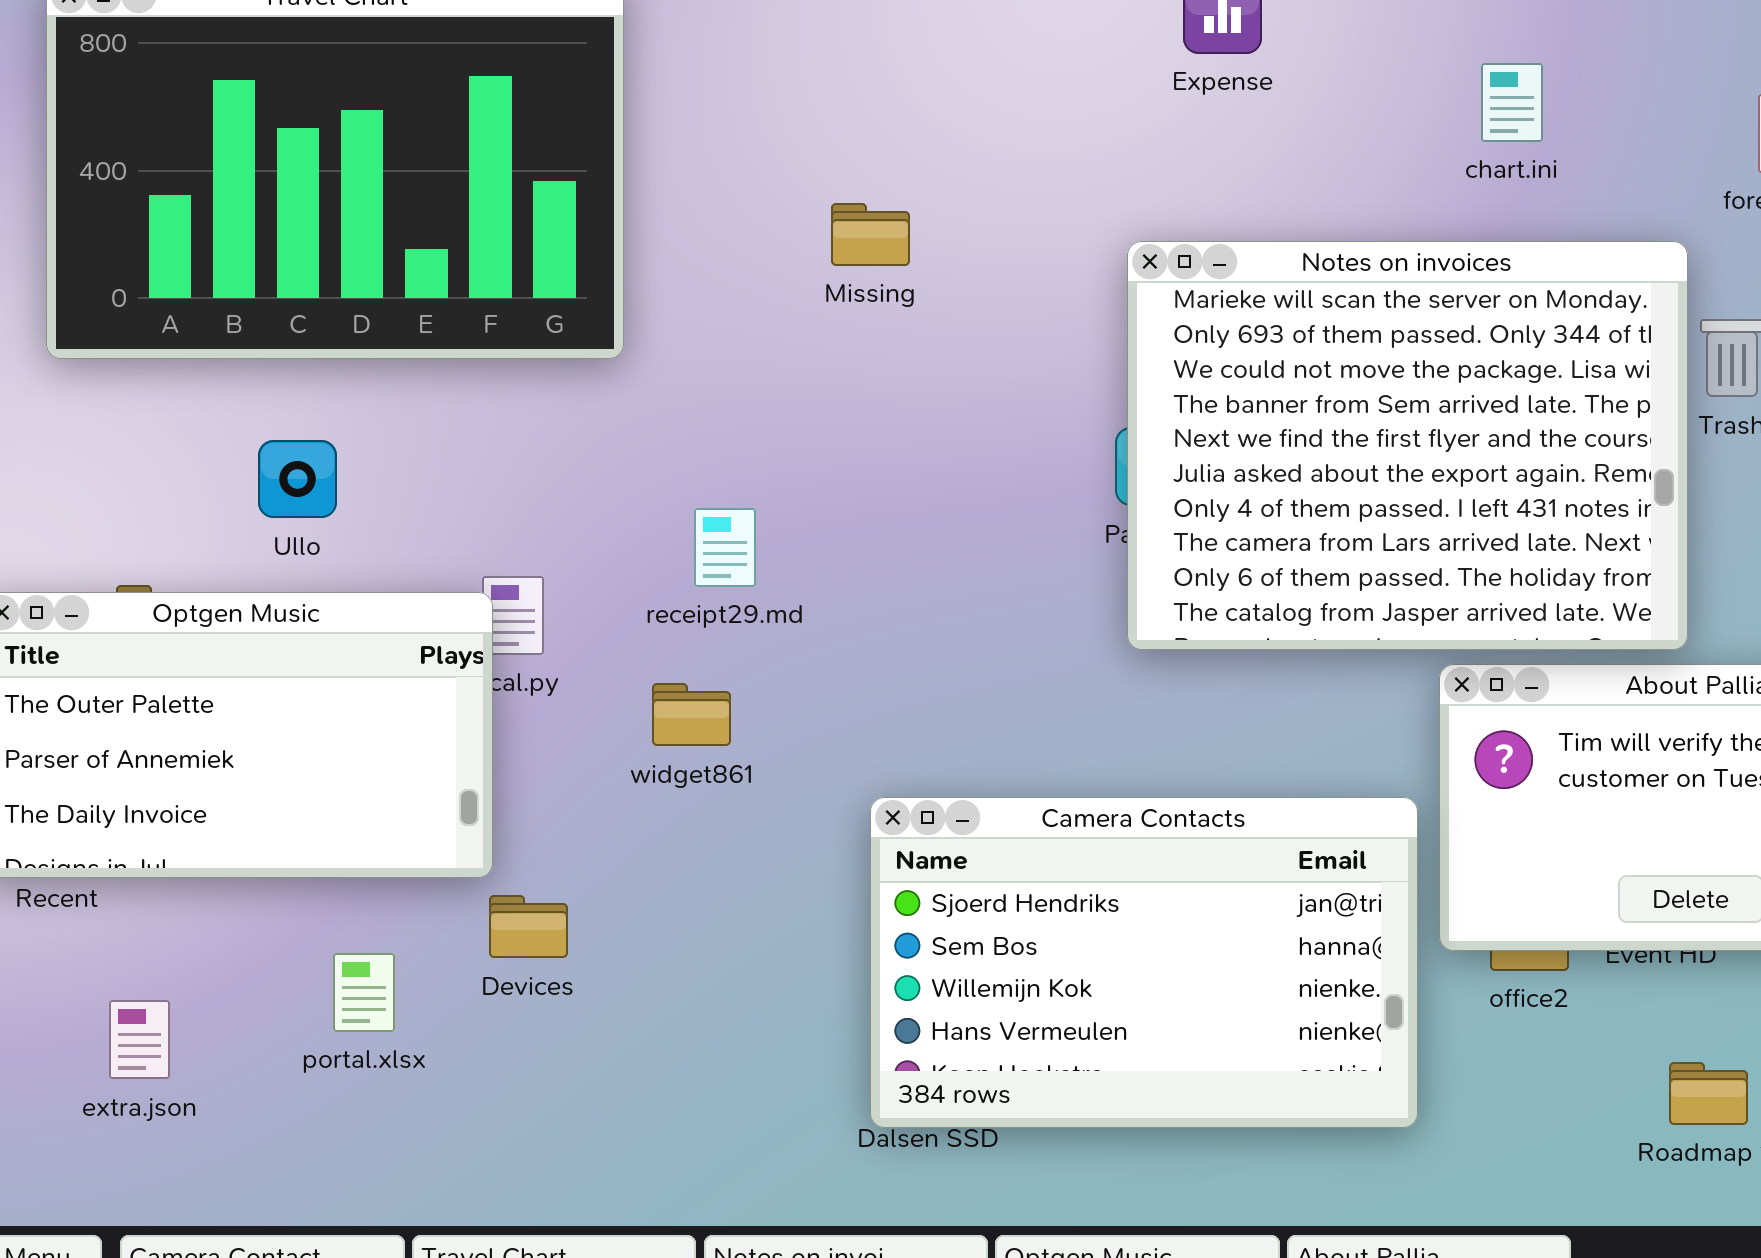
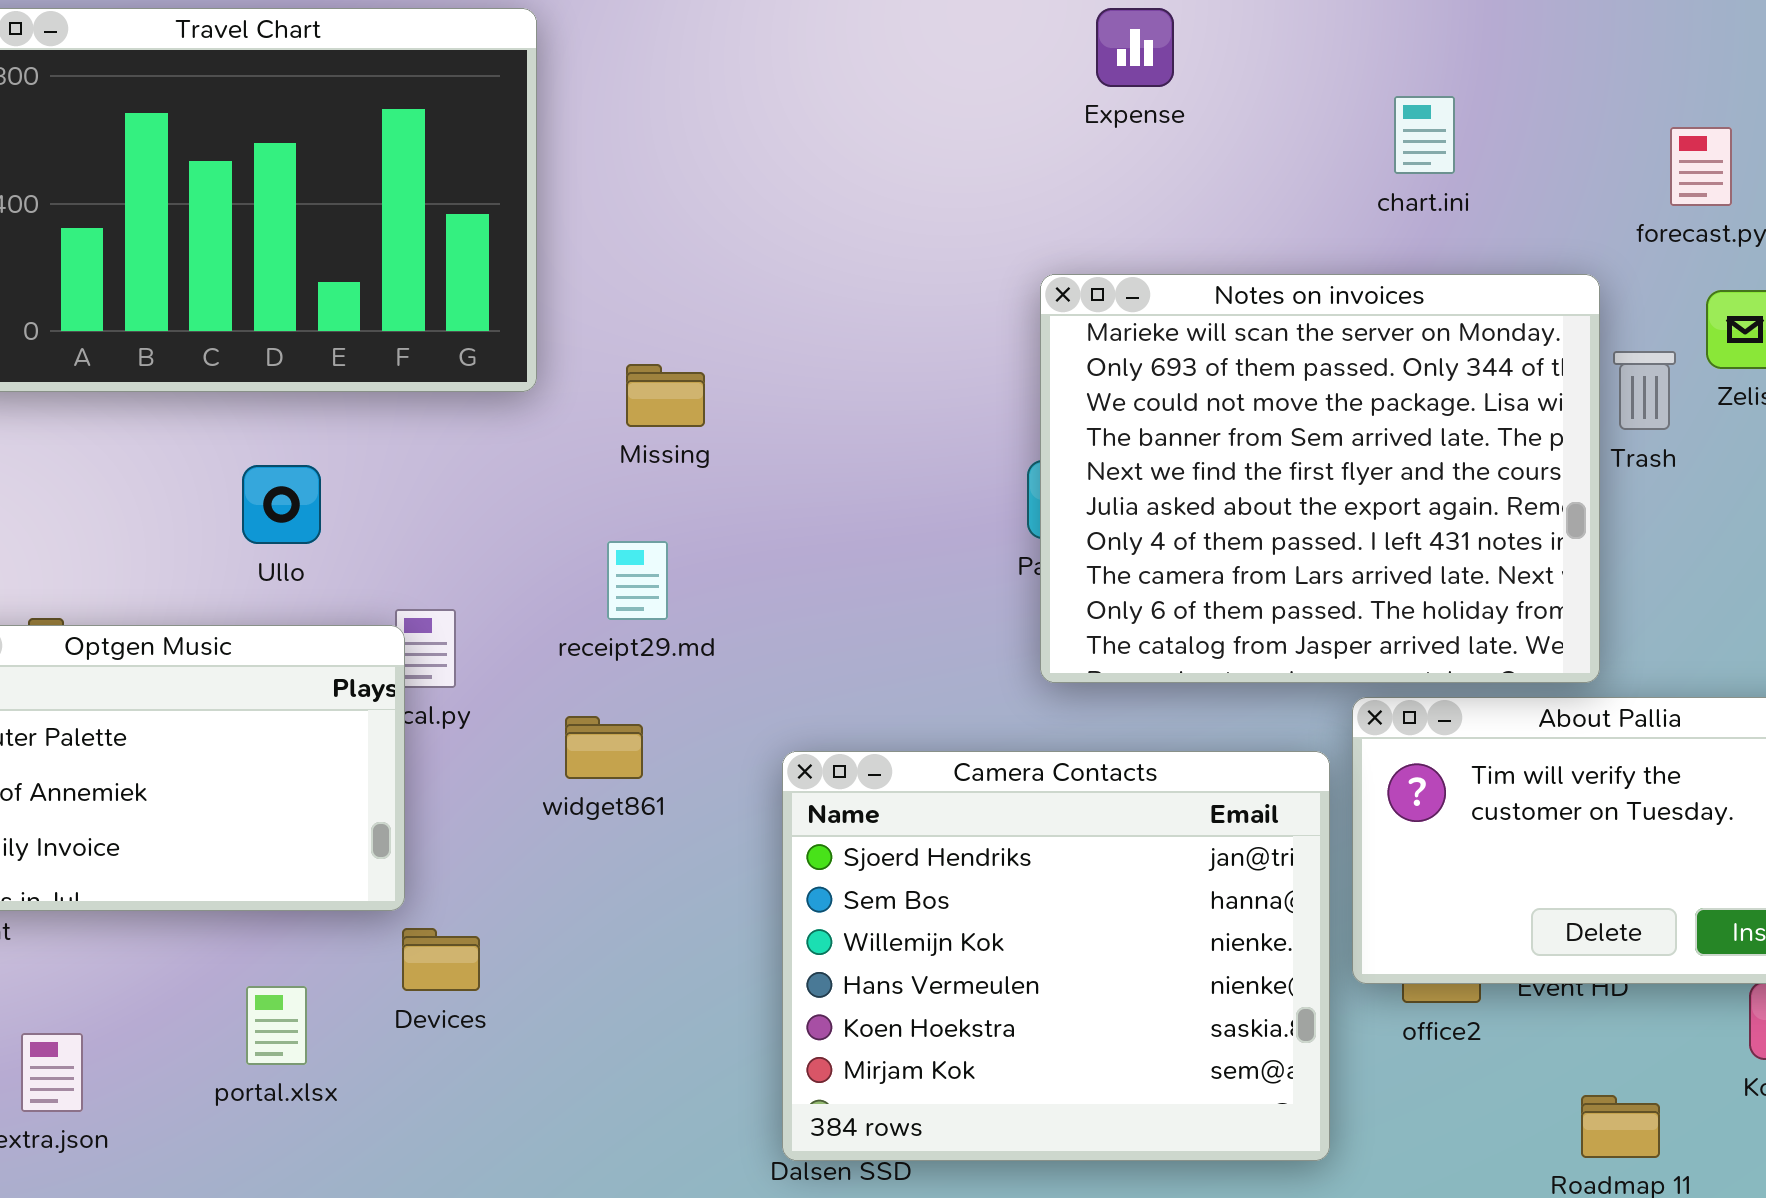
Missing: [831,203,910,266] -> [626,364,705,427], moved
Ullo: [258,440,337,518] -> [242,465,321,544], moved
Camera Contacts: [870,797,1418,1128] -> [782,751,1330,1161], resized

